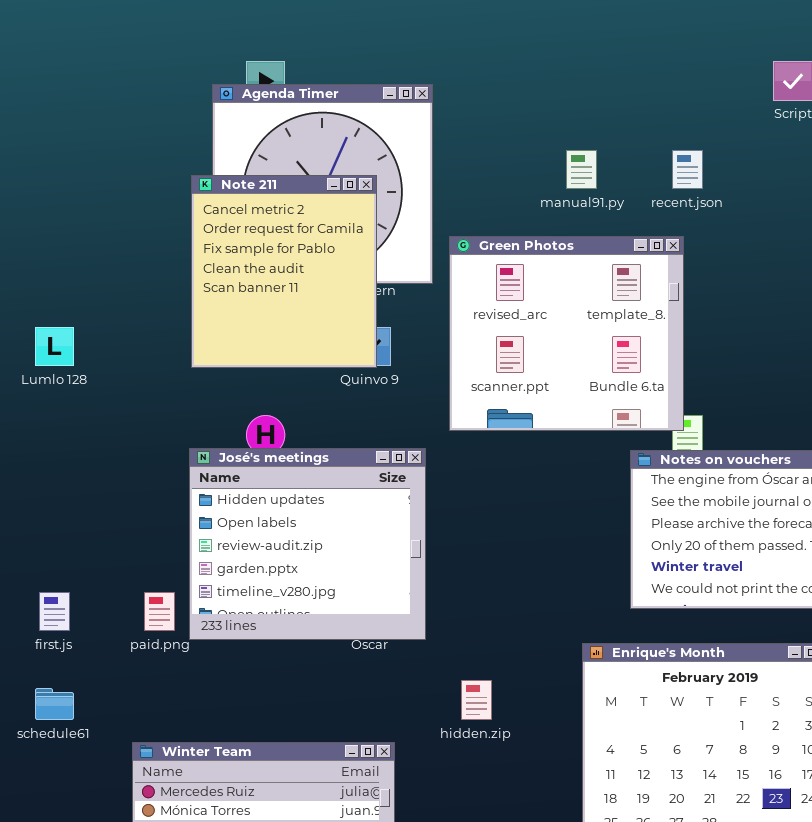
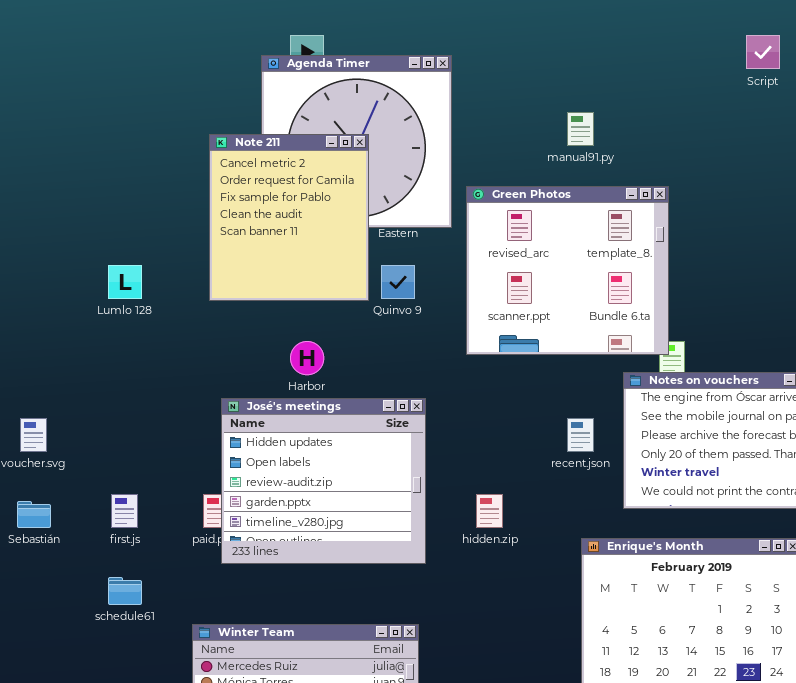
recent.json: [672,150,703,189] -> [567,418,594,452], moved
Note 211: [191,175,377,368] -> [209,134,369,301], moved
José's meetings: [189,448,426,640] -> [221,398,426,564], moved
hidden.zip: [461,680,492,720] -> [476,494,503,528], moved

